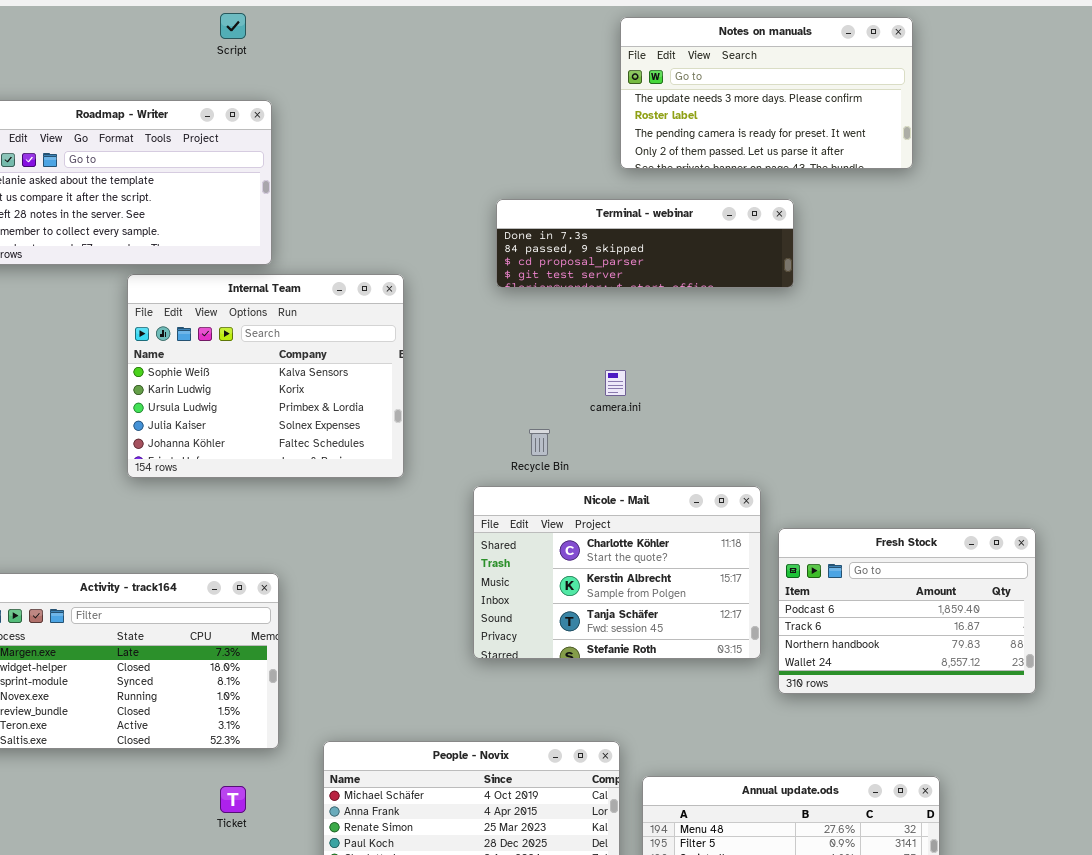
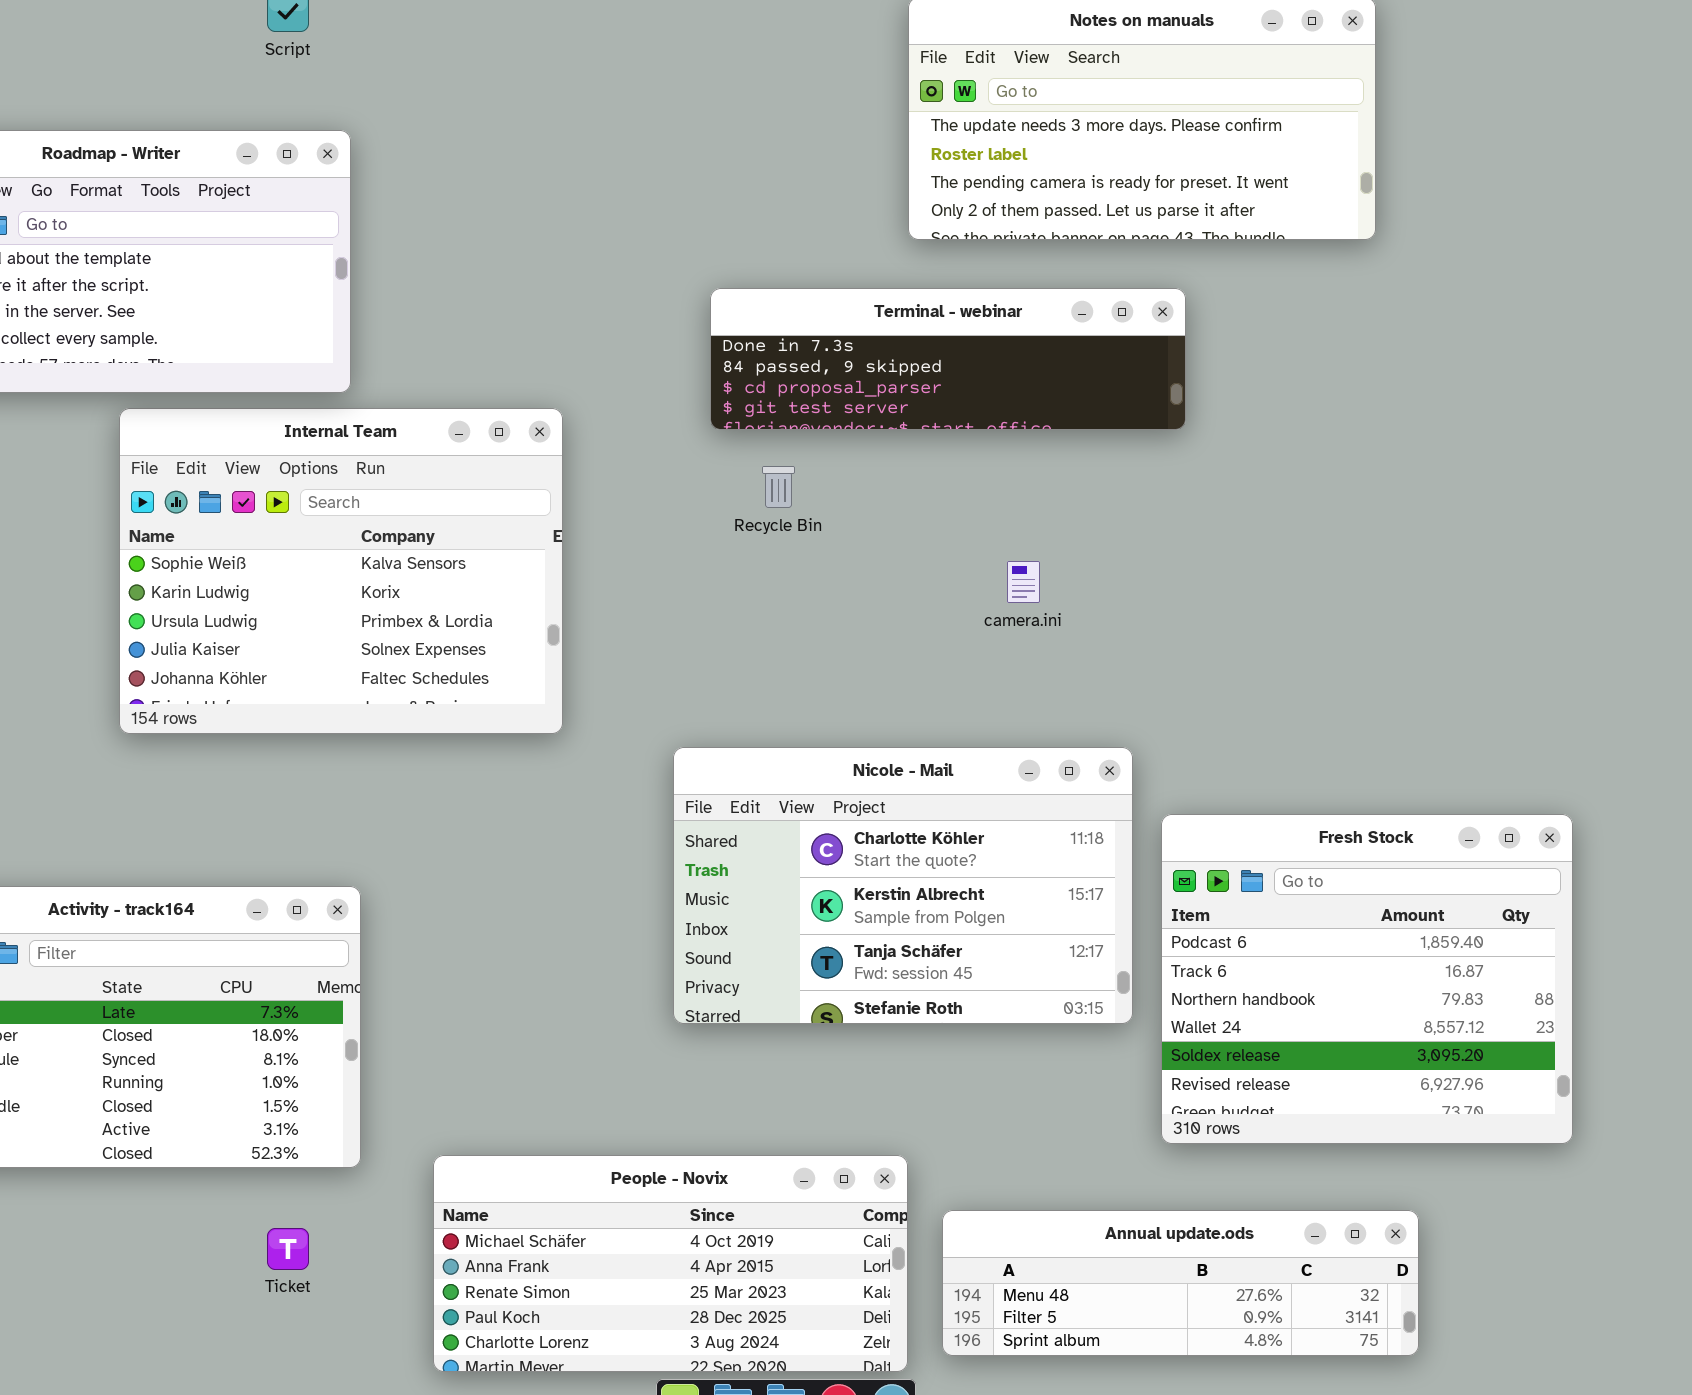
camera.ini: [605,370,626,396] -> [1007,561,1040,603], moved
Recycle Bin: [529,429,550,456] -> [762,466,795,508], moved
Fresh Stock: [778,528,1036,694] -> [1161,814,1573,1144], resized

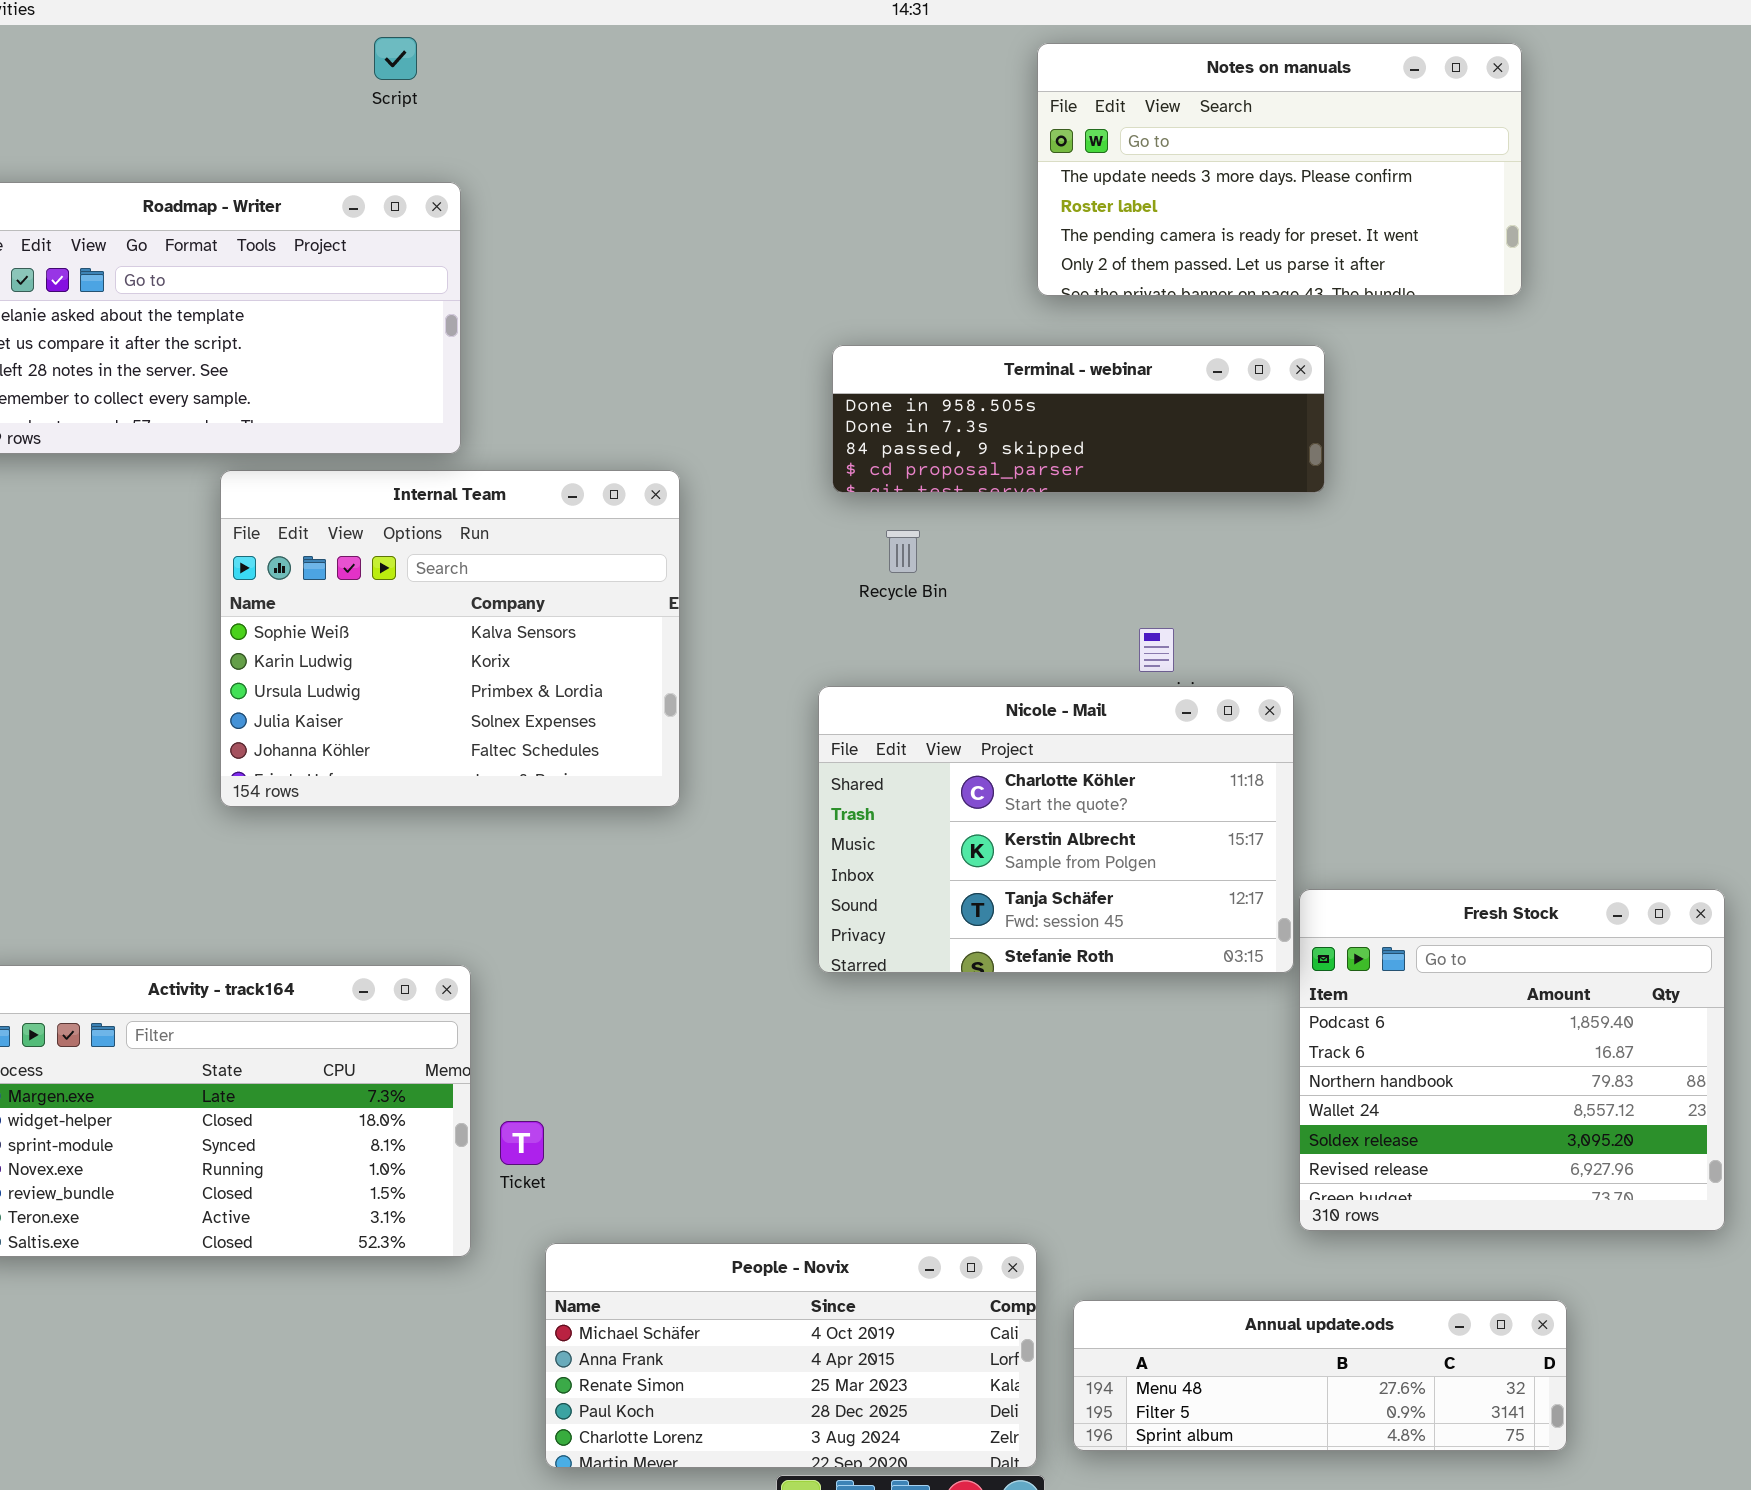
Terminal - webinar: [710,288,1186,430] -> [832,345,1325,493], scrolled up 1 row
Nicole - Mail: [673,747,1133,1024] -> [818,686,1294,973], moved
Ticket: [267,1228,309,1270] -> [500,1121,544,1165], moved

